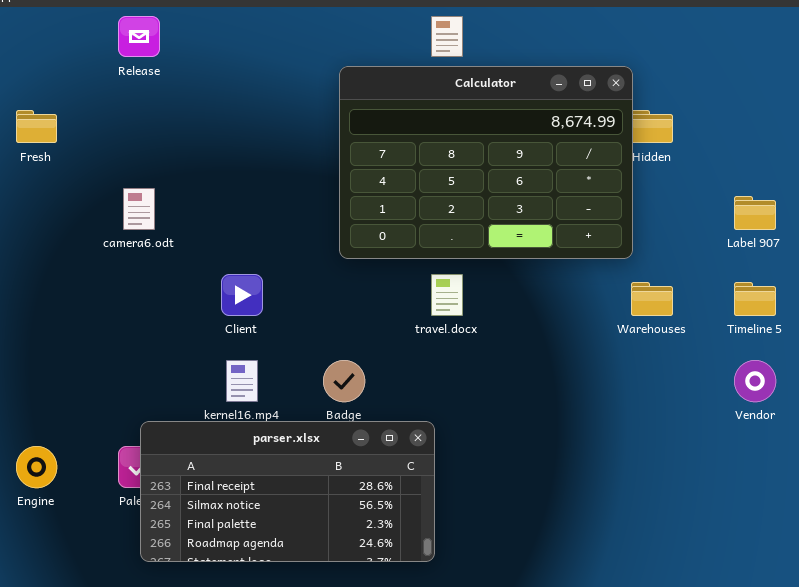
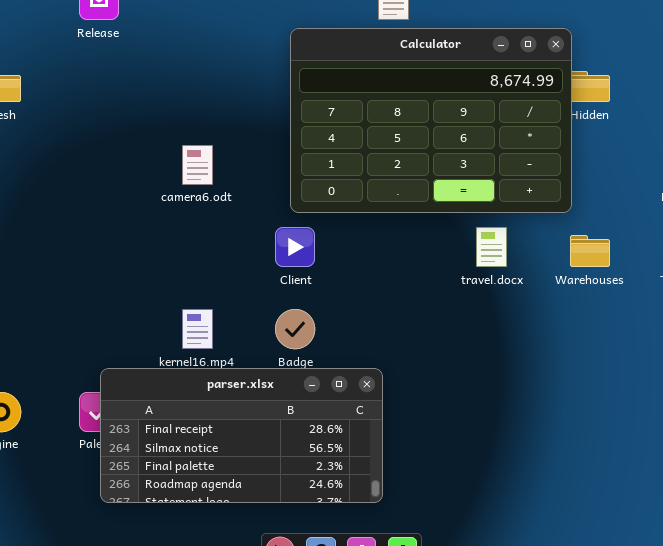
camera6.odt: [123,188,155,230] -> [182,145,213,185], moved
Client: [221,274,263,316] -> [275,227,315,267], moved
travel.docx: [431,274,463,316] -> [476,227,507,267], moved

